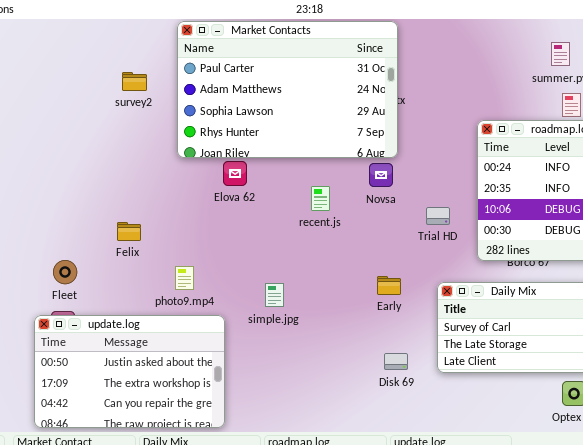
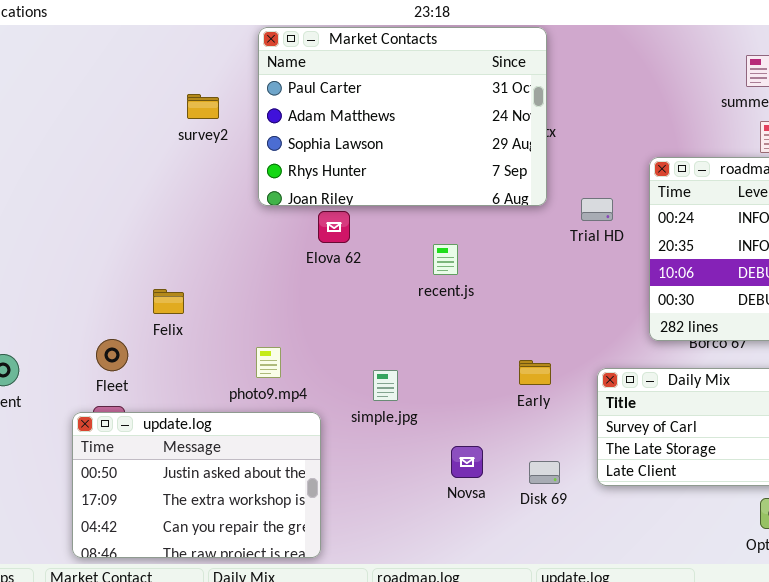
Novsa: [369,163,393,187] -> [451,446,483,478], moved
Trial HD: [426,207,450,225] -> [581,198,613,221], moved
Felix: [117,222,141,241] -> [153,289,184,314], moved

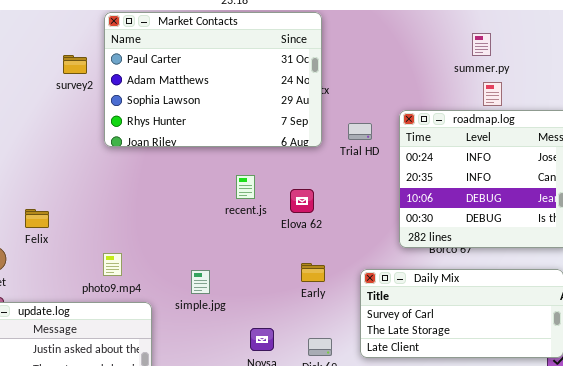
survey2: [187,94,219,119] -> [63,55,87,74], moved
Trial HD: [581,198,613,221] -> [348,123,372,140], moved
Elova 62: [318,211,350,243] -> [290,189,314,213], moved

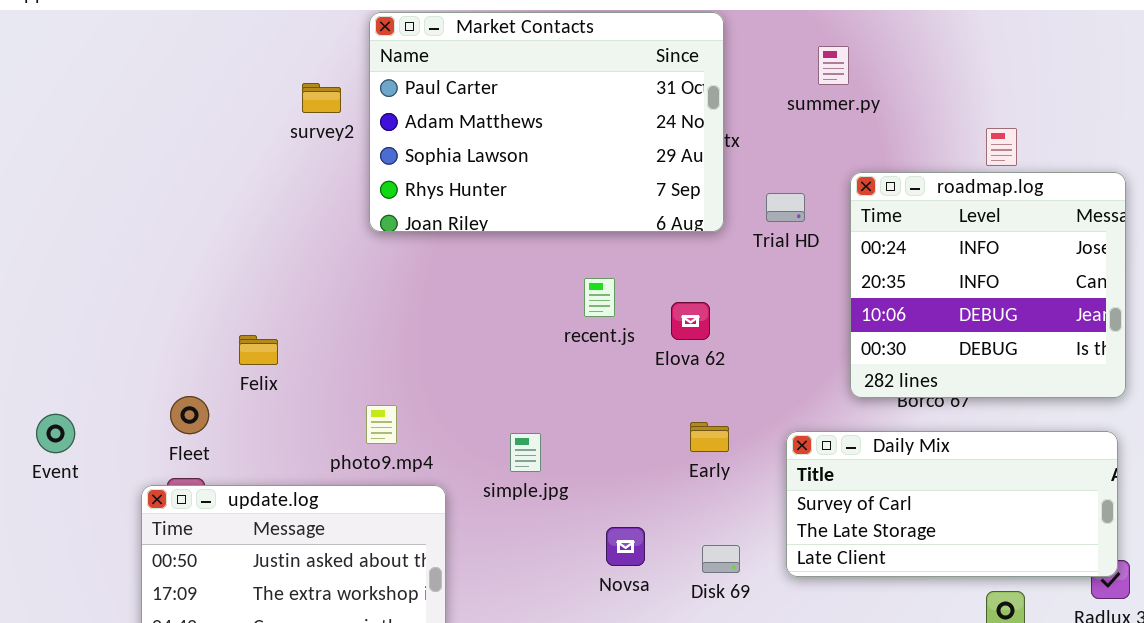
summer.py: [472,33,491,56] -> [818,46,849,85], moved

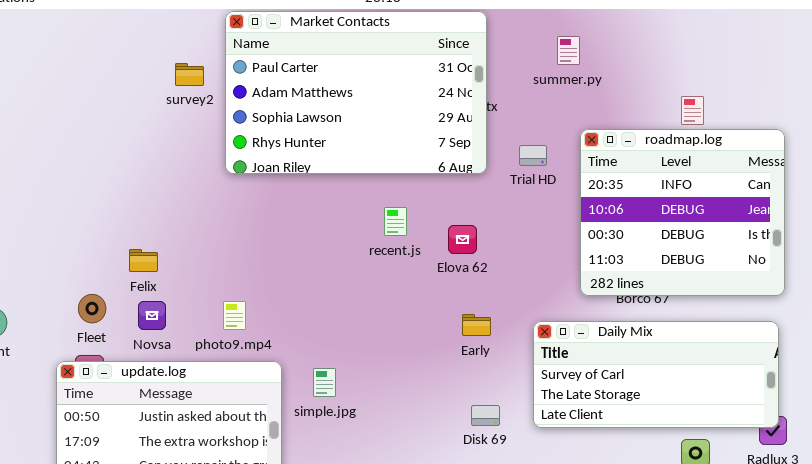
roadmap.log: [850,172,1126,398] -> [580,129,785,296], scrolled down 1 row
simple.jpg: [510,433,541,472] -> [313,368,336,397], moved
Novsa: [606,527,645,566] -> [138,301,166,330], moved

